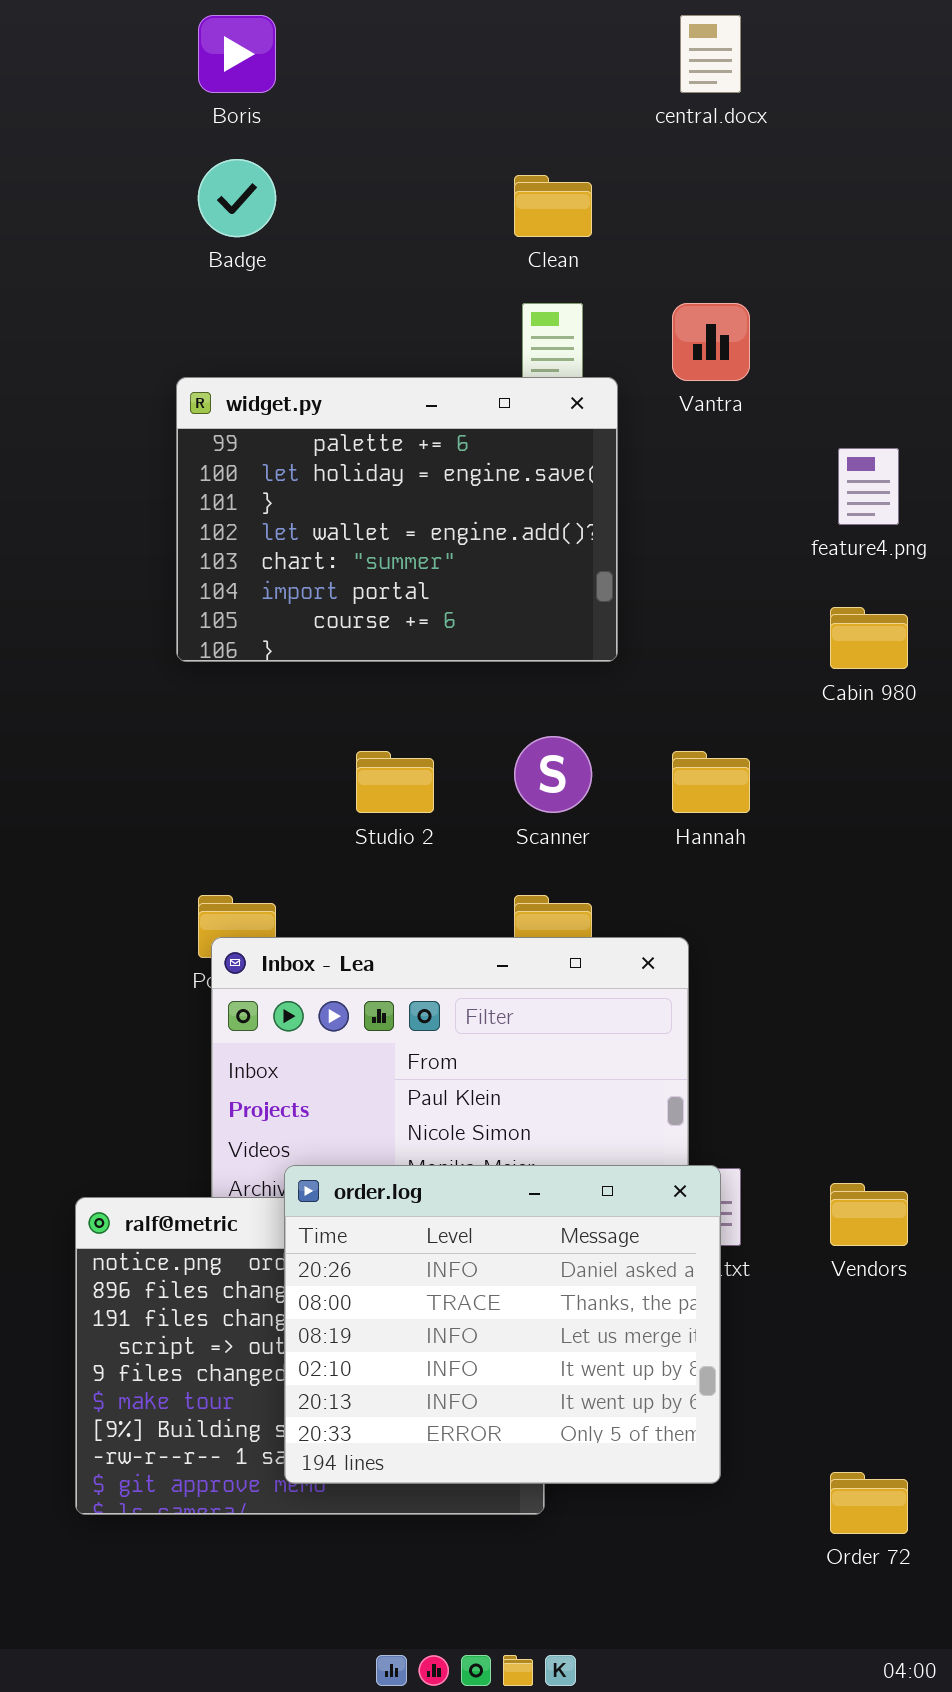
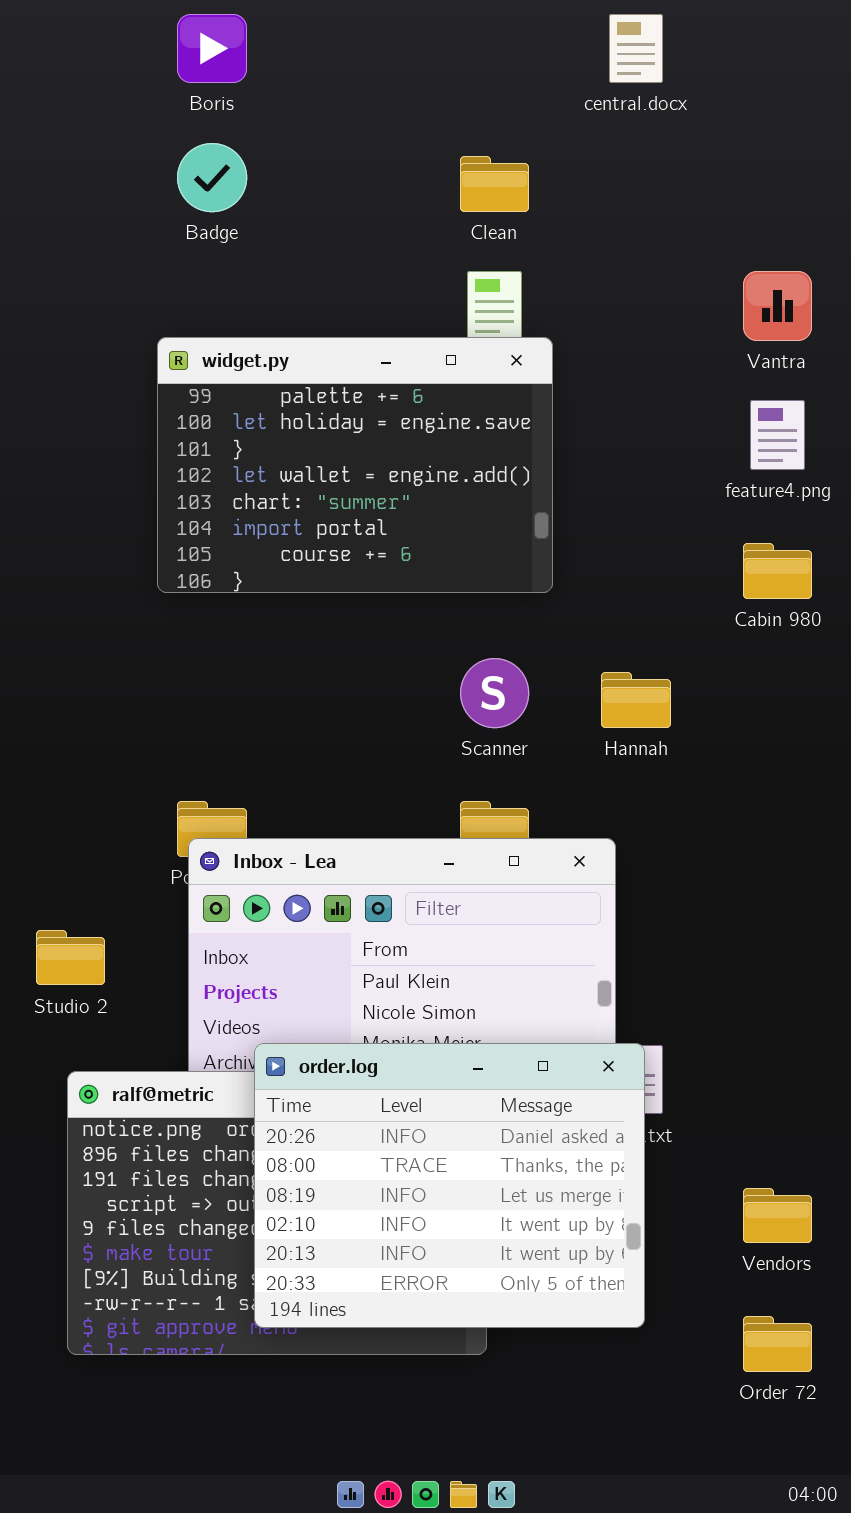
Vantra: [672,303,750,381] -> [743,271,812,341], moved
Studio 2: [356,751,434,813] -> [36,930,105,985], moved
Vendors: [830,1183,908,1246] -> [743,1188,812,1243], moved

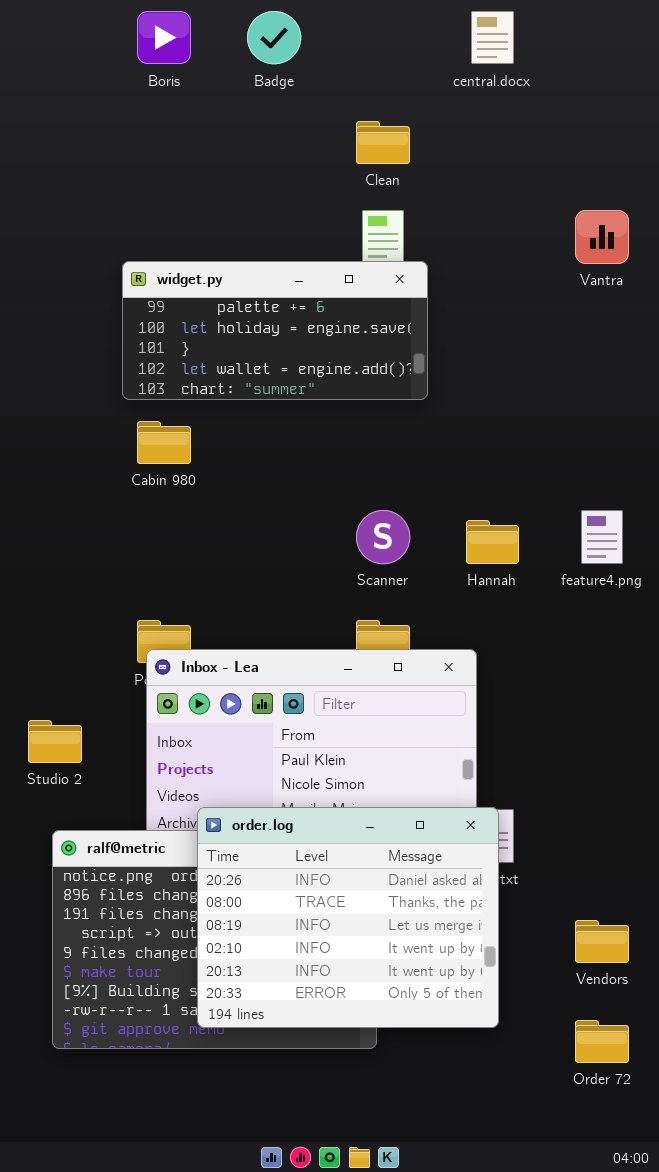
Badge: [177,143,247,212] -> [247,11,301,64], moved
widget.py: [157,337,553,593] -> [122,261,428,400], resized
feature4.png: [750,400,805,470] -> [581,510,623,564], moved
Cabin 980: [743,543,812,599] -> [137,421,191,464], moved

